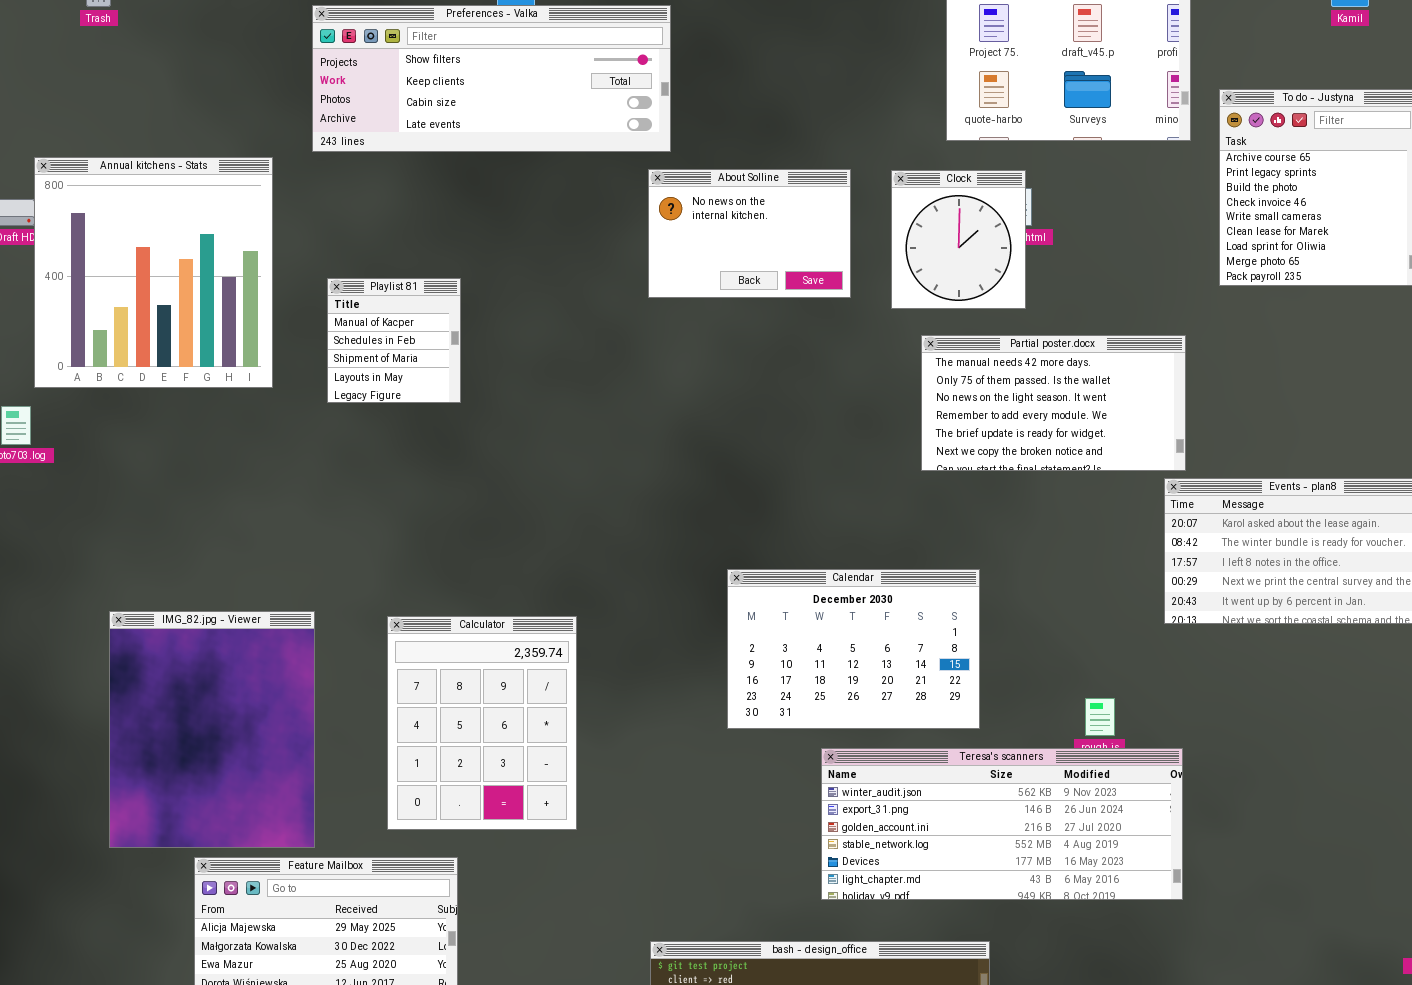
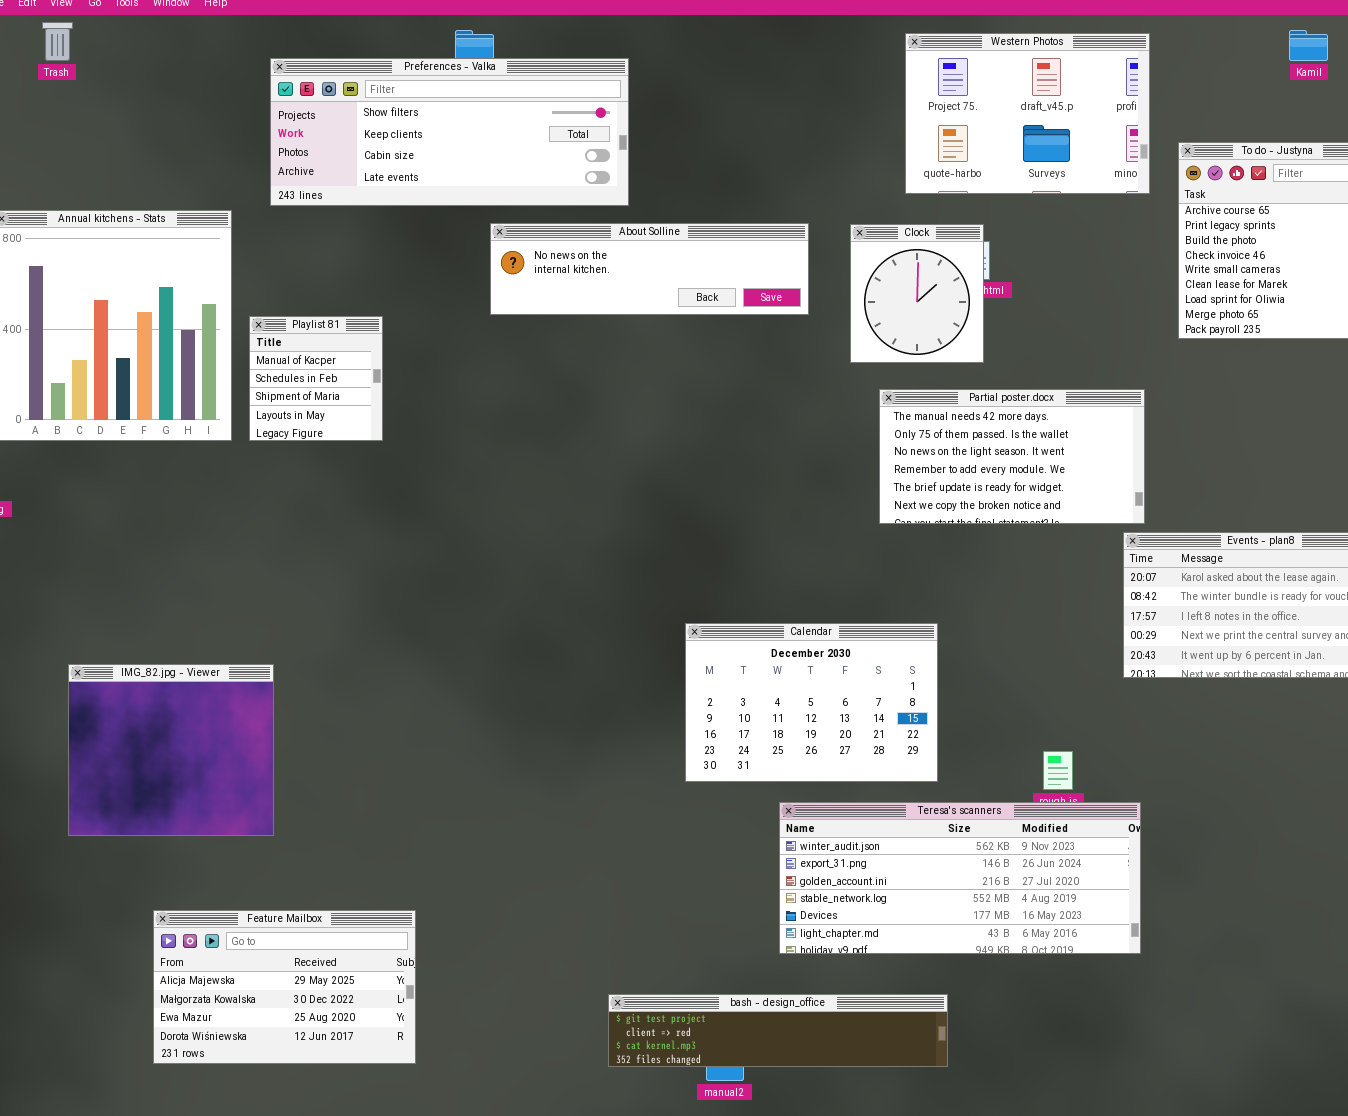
About Solline: [648,169,851,298] -> [490,223,809,315], resized
Playlist 81: [327,278,461,403] -> [249,316,383,441], moved
IMG_82.jpg - Viewer: [109,611,315,848] -> [68,664,274,836], resized
Calculator: [387,616,577,830] -> none, closed

